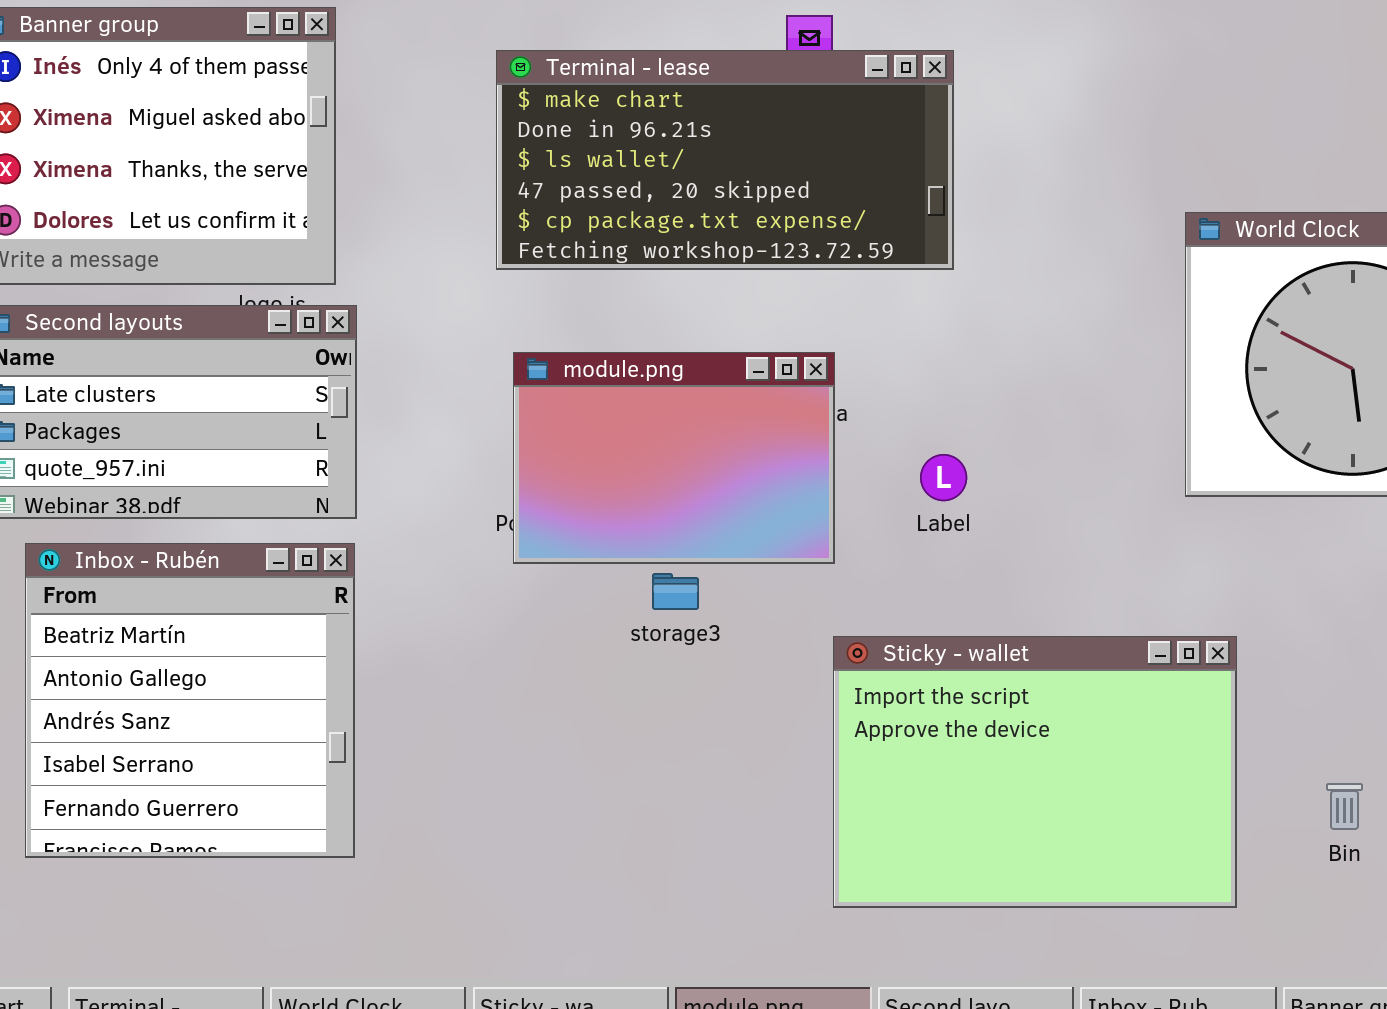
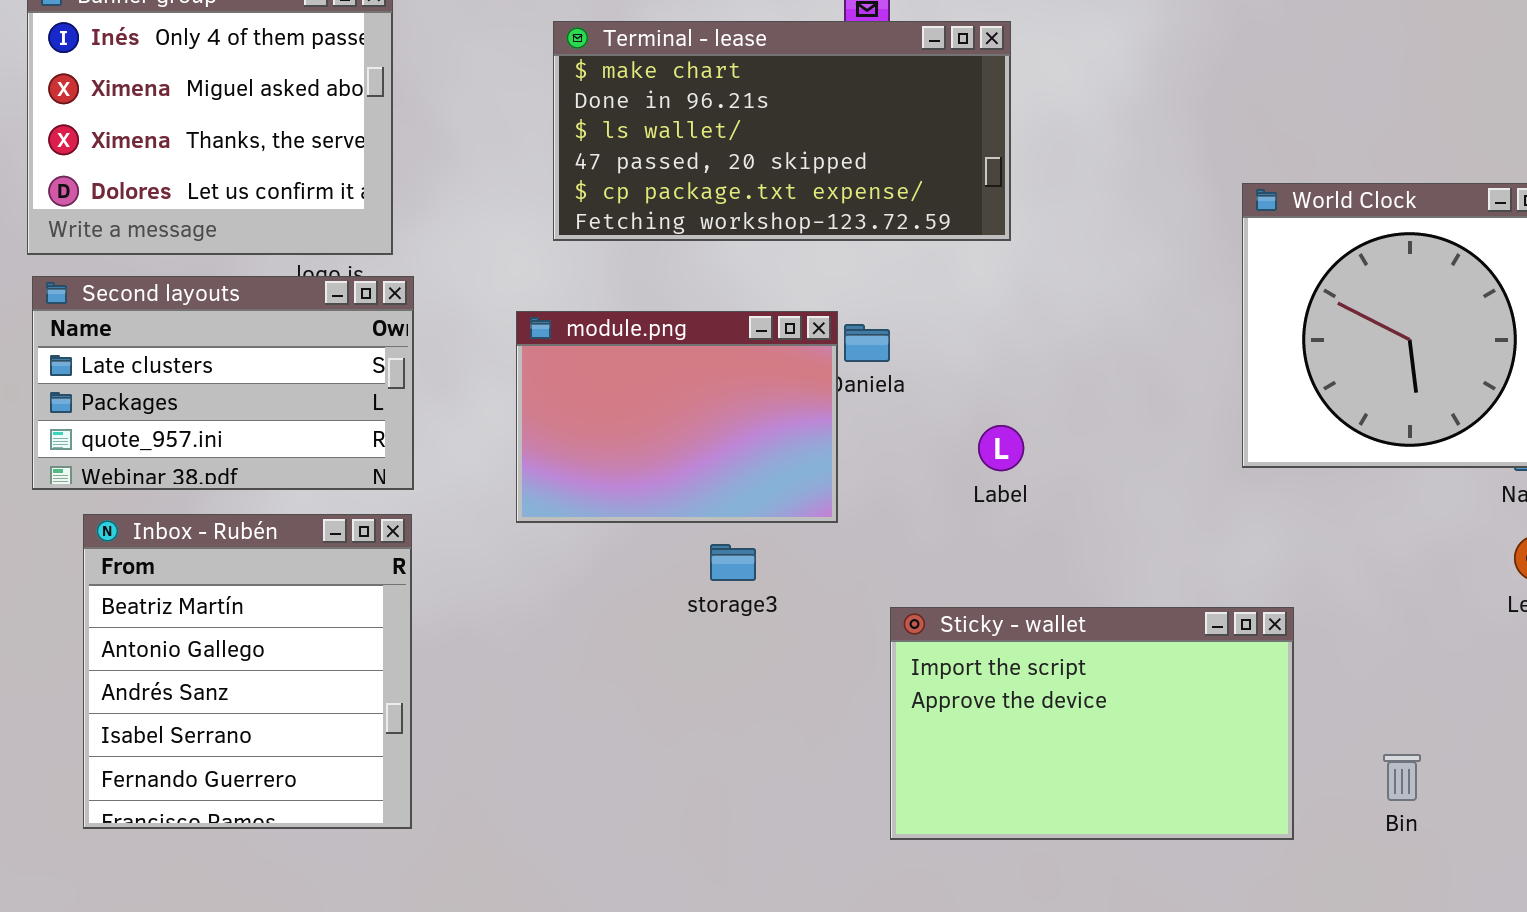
module.png: [513,352,835,564] -> [516,311,838,523], moved
Sticky - wallet: [833,636,1237,908] -> [890,607,1294,840], resized

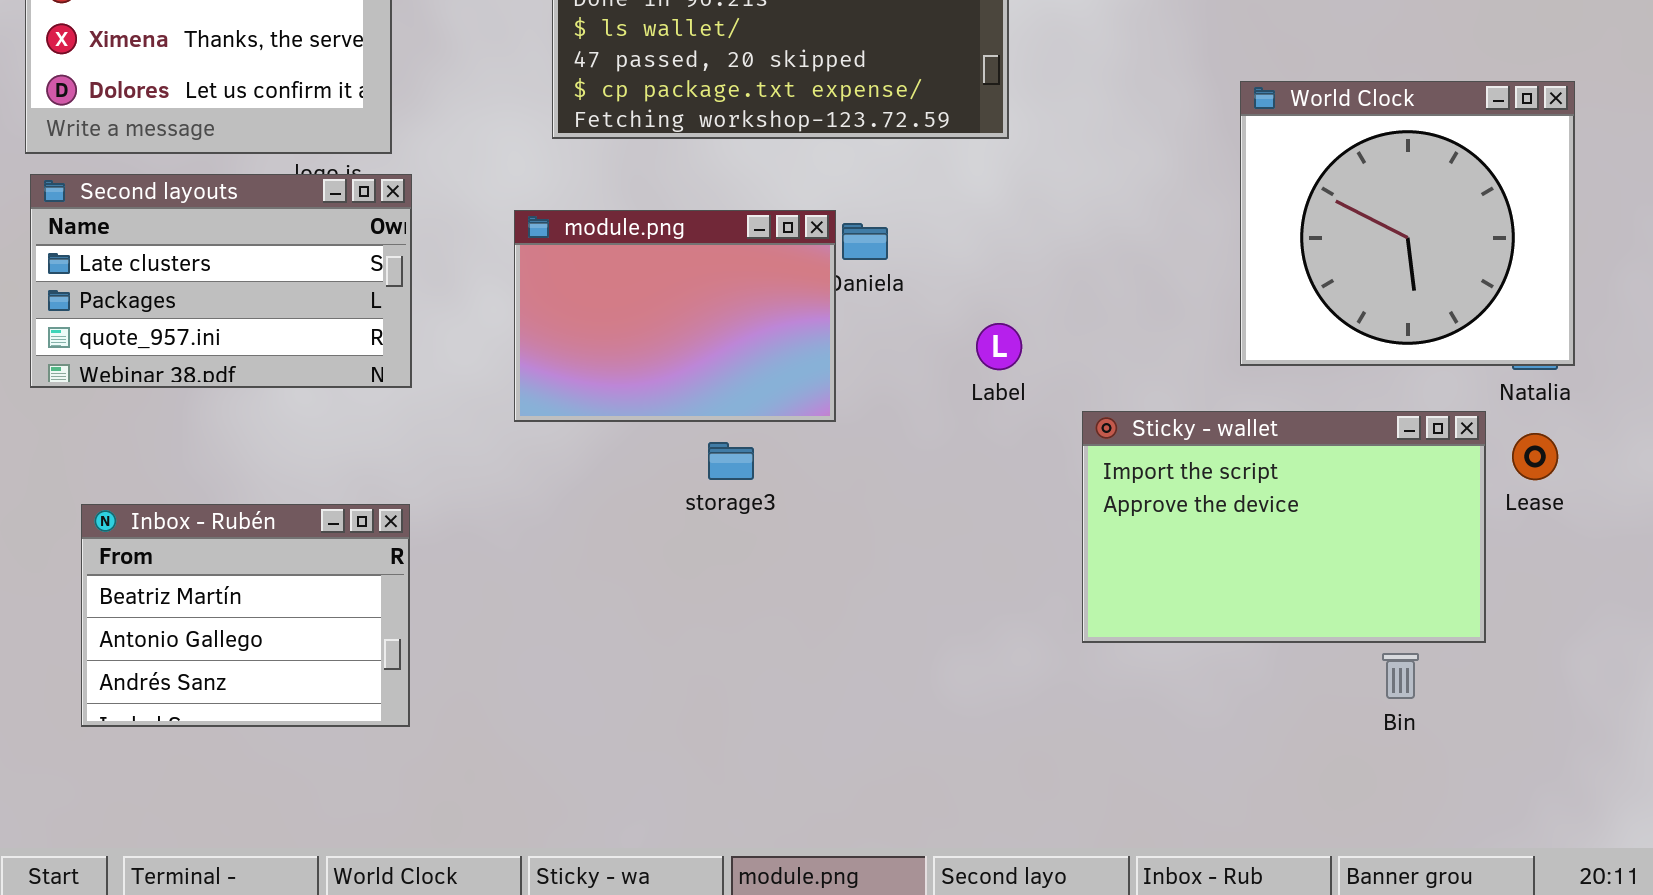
Inbox - Rubén: [83,514,412,829] -> [81,504,410,727], resized
Sticky - wallet: [890,607,1294,840] -> [1082,411,1486,643], moved

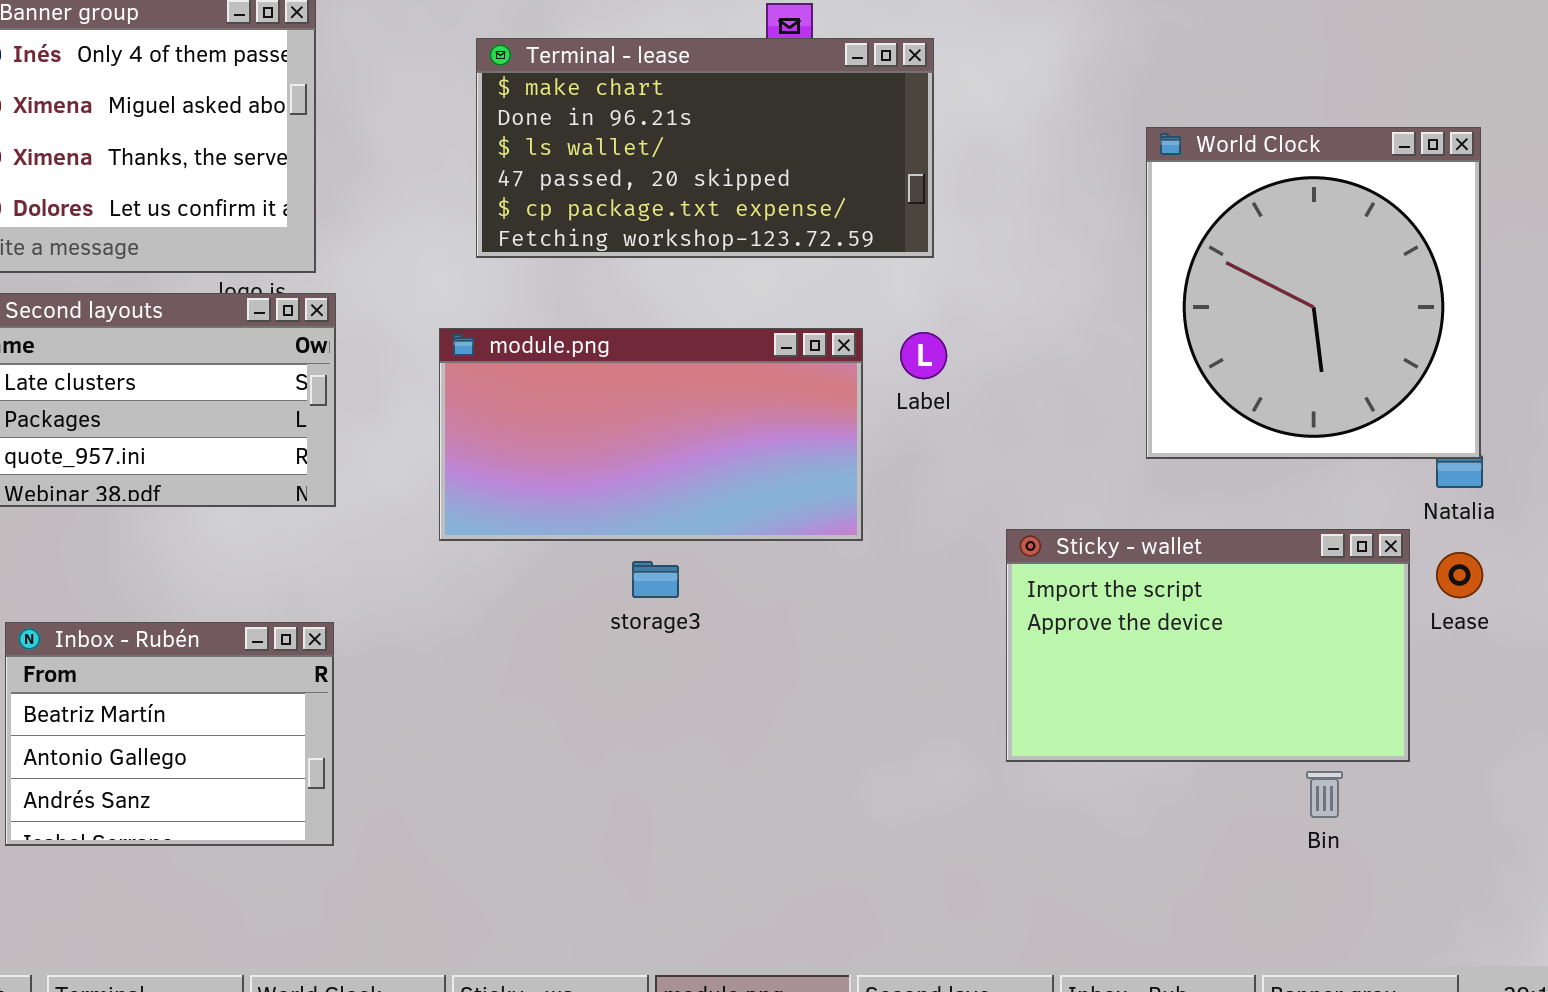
World Clock: [1240,81,1575,366] -> [1146,127,1481,459], moved, resized
module.png: [514,210,836,422] -> [439,328,863,541], resized
Label: [976,323,1022,370] -> [900,332,947,379], moved

